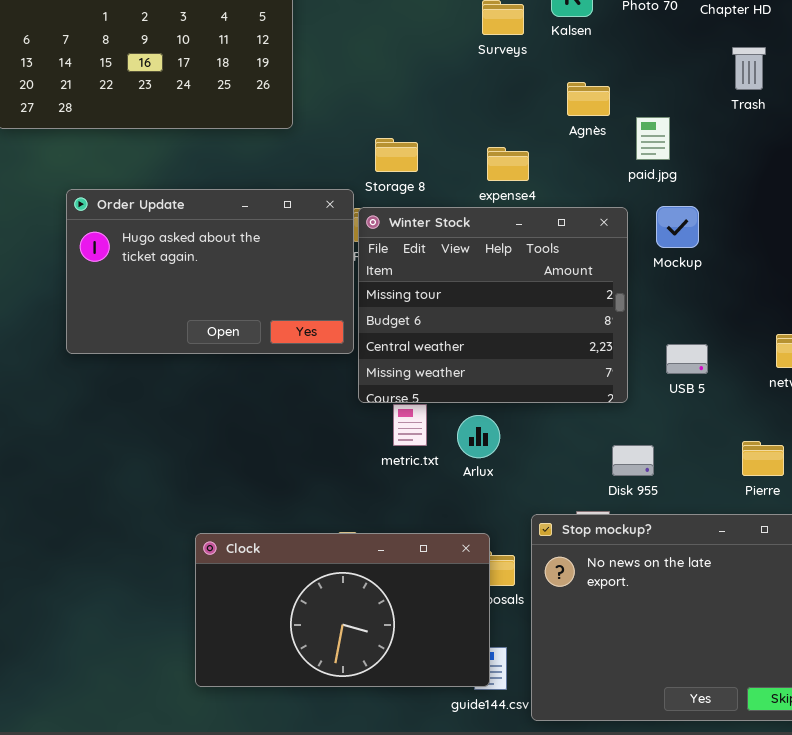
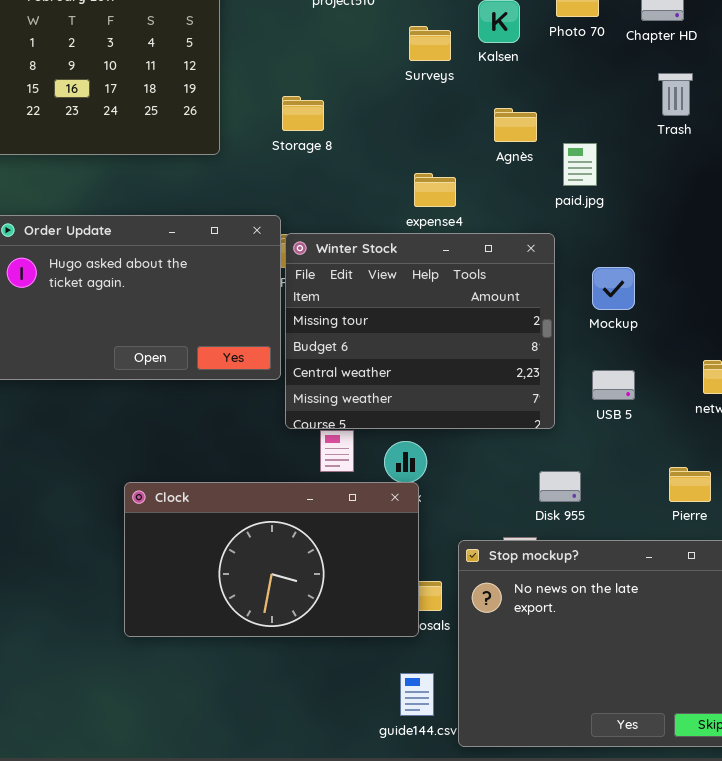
Storage 8: [375,138,418,172] -> [282,96,324,131], moved
Mockup: [656,206,699,248] -> [592,267,635,310], moved
Clock: [195,533,490,687] -> [124,482,419,637], moved

